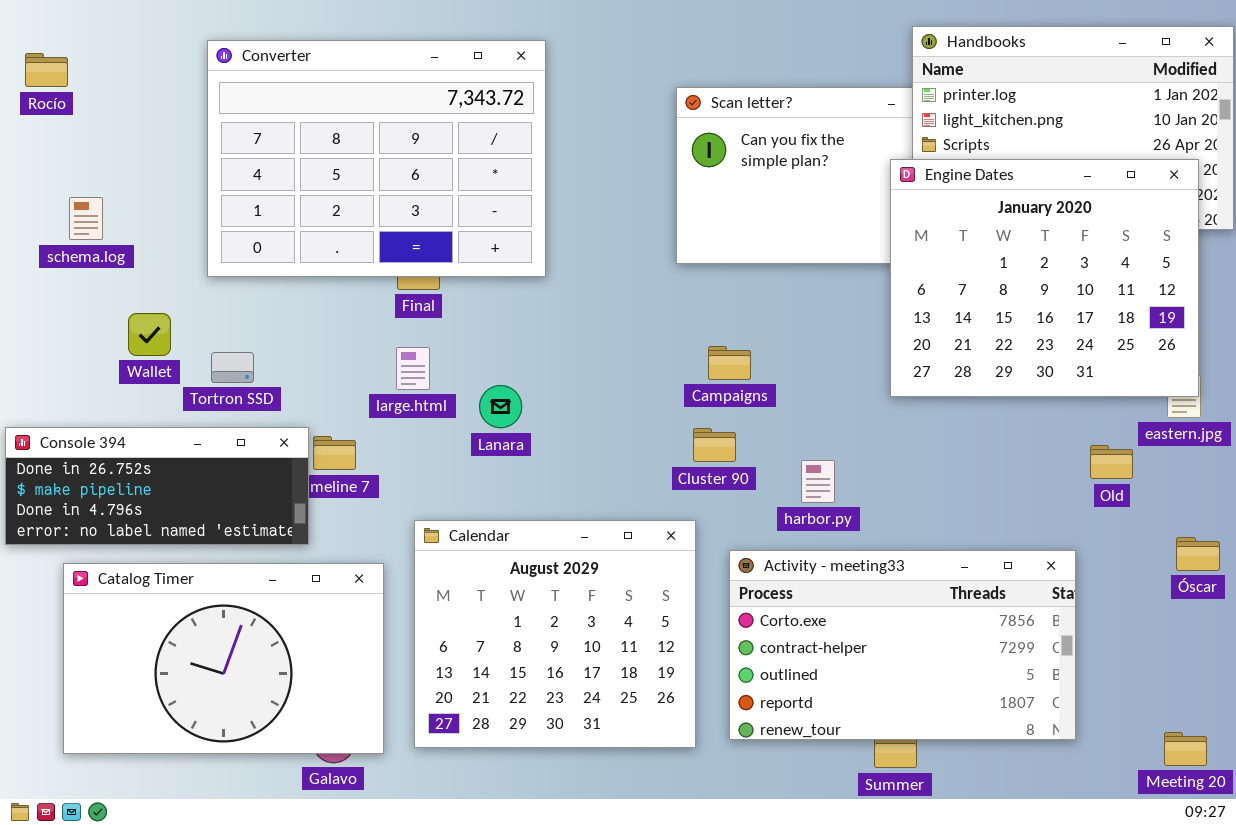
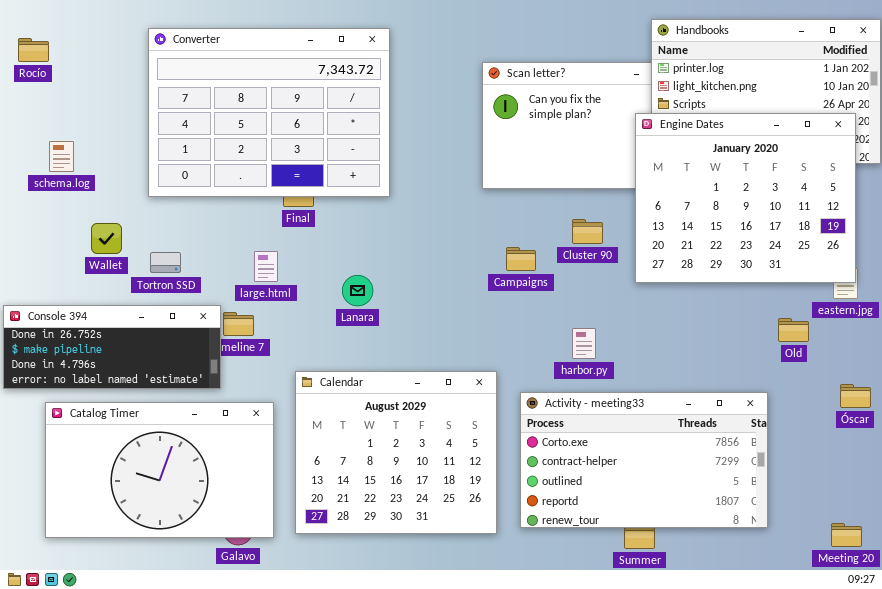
large.html: [396,347,430,390] -> [254,251,278,282], moved
Cluster 90: [693,428,736,462] -> [572,219,603,244], moved

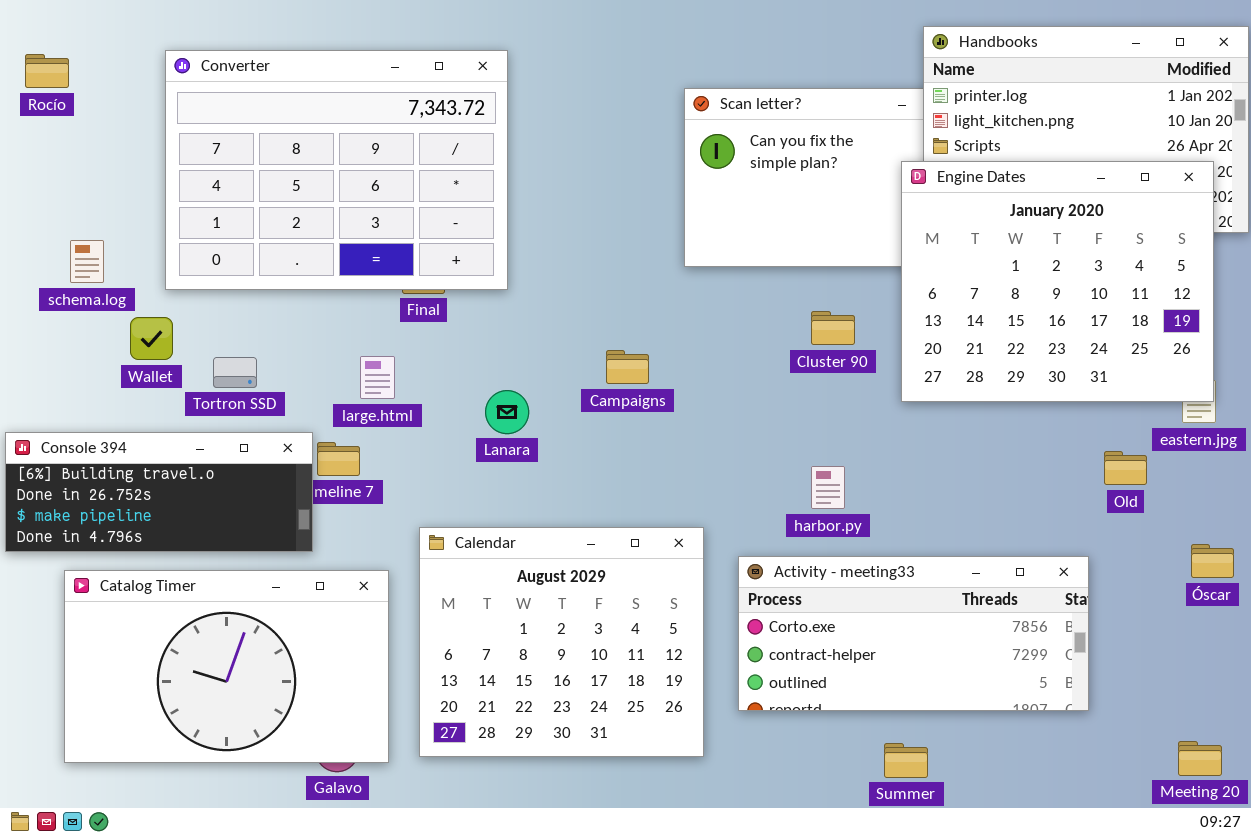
Converter: [148,28,390,197] -> [165,50,508,290], moved
schema.log: [49,141,74,172] -> [70,240,104,283], moved
Campaigns: [506,247,536,271] -> [606,350,649,384], moved
Console 394: [3,305,221,389] -> [5,432,313,552], scrolled up 1 row
Activity - meeting33: [520,392,768,528] -> [738,556,1089,711], resized

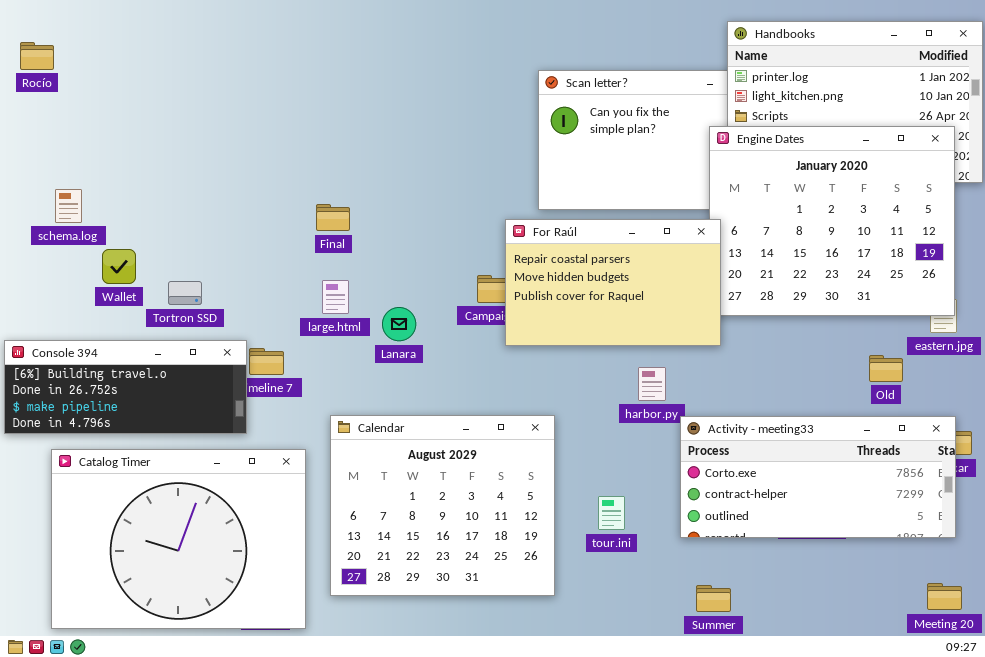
Converter: [165,50,508,290] -> none, closed
For Raúl: none -> [505,219,721,346], opened
large.html: [360,356,395,399] -> [322,280,349,314], moved
Activity - meeting33: [738,556,1089,711] -> [680,416,956,538], moved
Catalog Timer: [64,570,389,763] -> [51,449,306,629], resized

